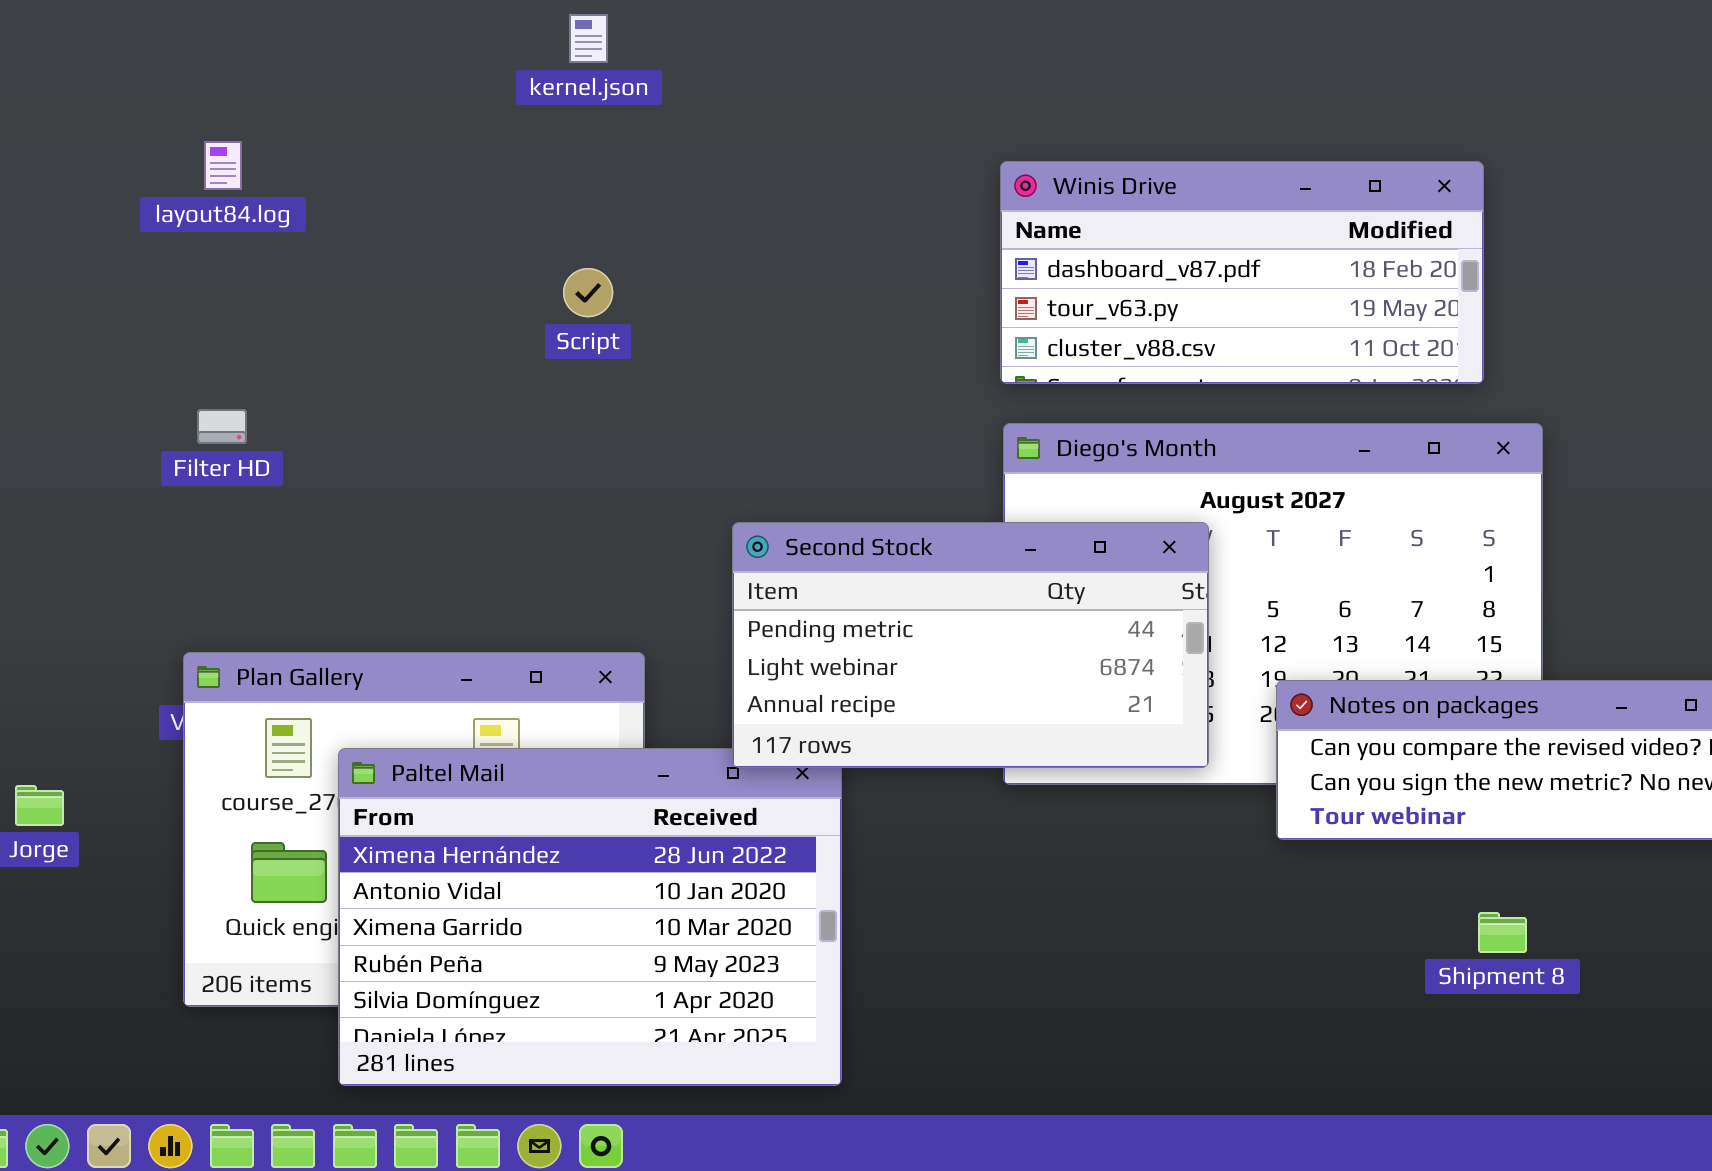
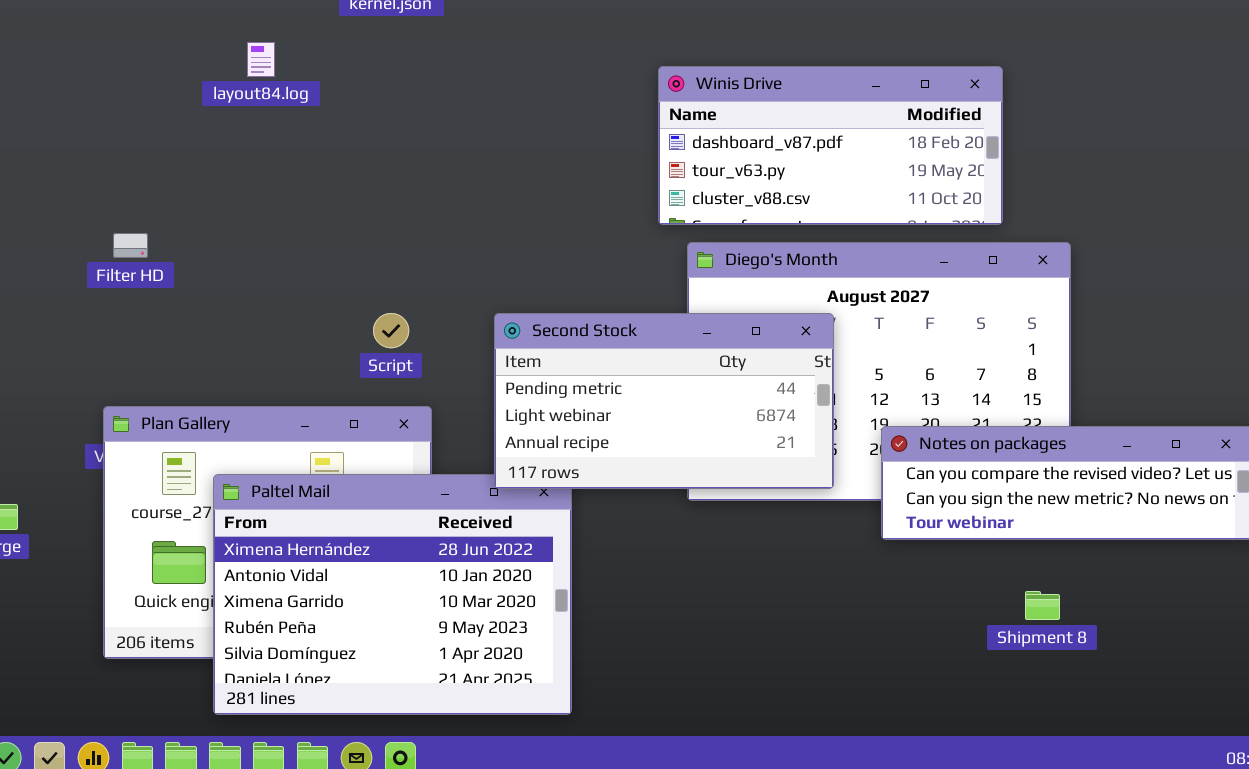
layout84.log: [204,141,242,190] -> [247,42,275,77], moved
Winis Drive: [1000,161,1484,384] -> [658,66,1003,225], moved
Script: [563,268,613,317] -> [373,313,409,348], moved

